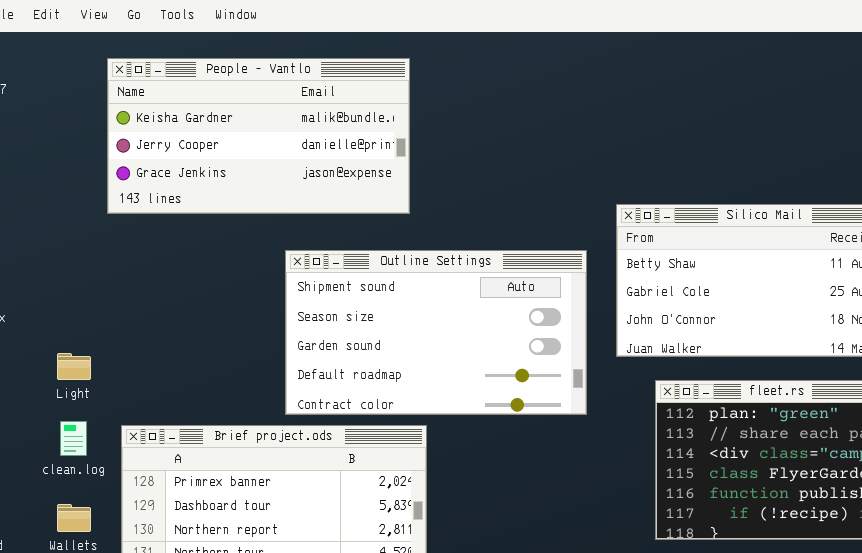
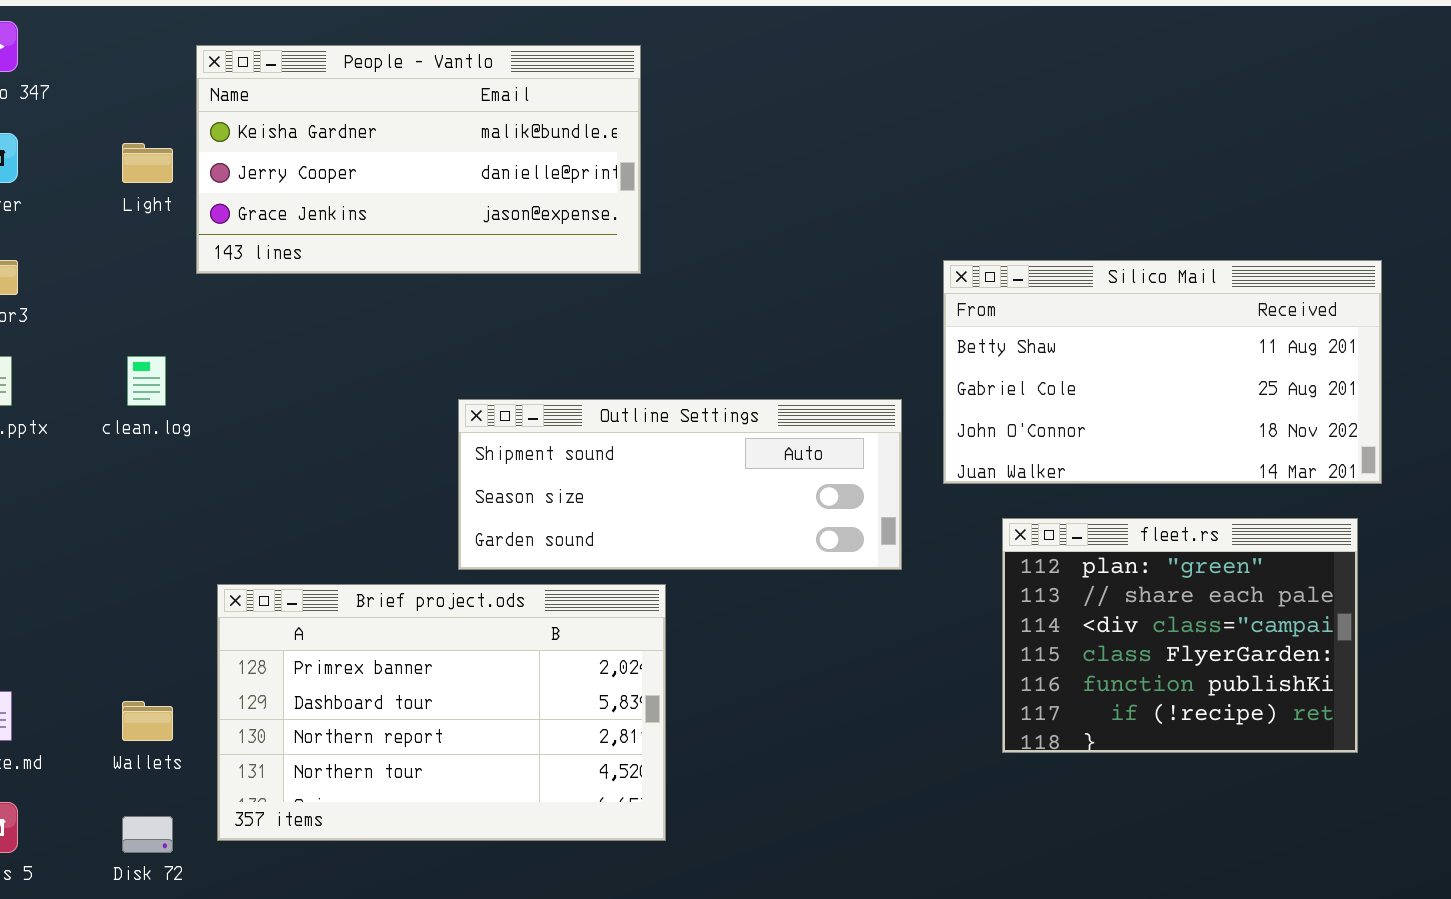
Outline Settings: [285,250,587,415] -> [458,399,902,570], resized
Light: [57,353,91,380] -> [122,143,173,183], moved
clean.log: [60,421,87,456] -> [127,356,166,406], moved

